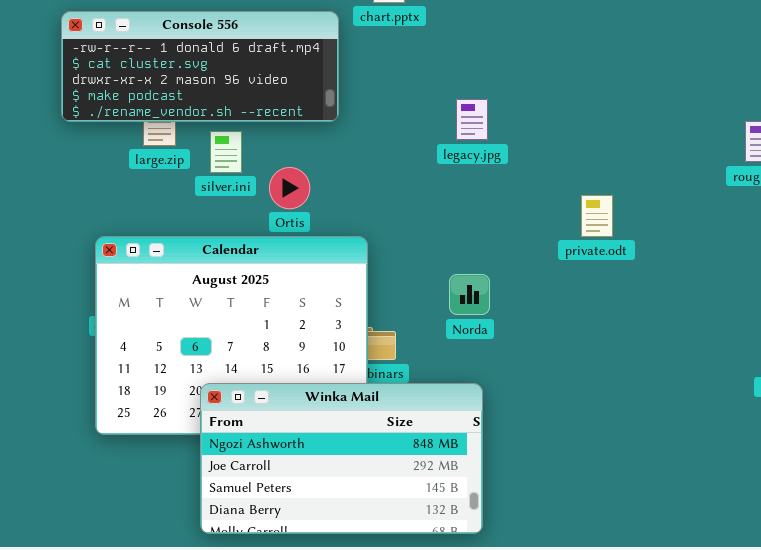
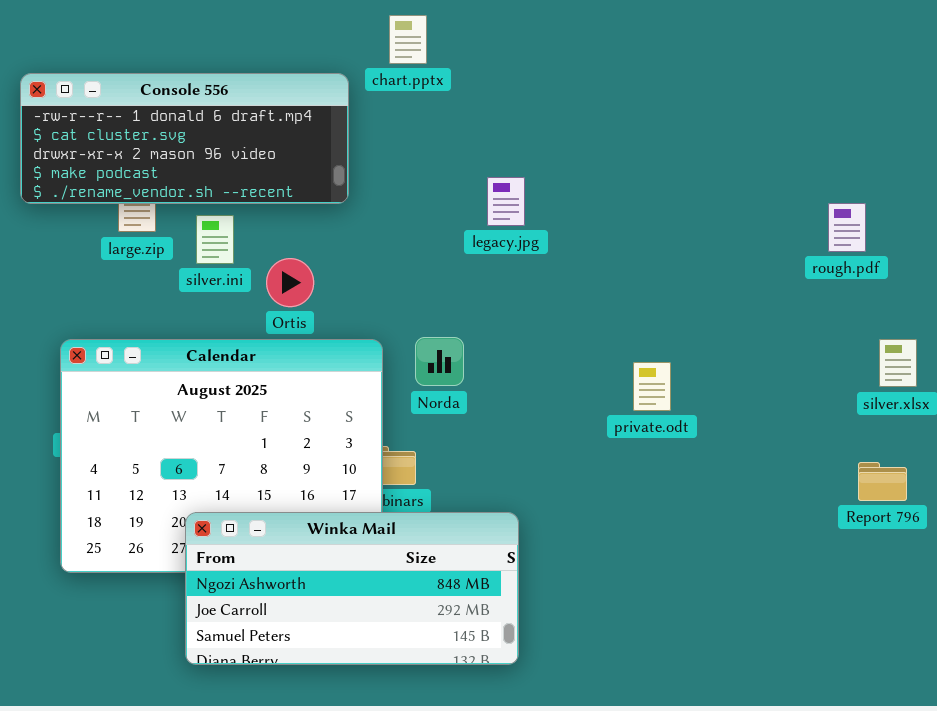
private.odt: [581,195,613,237] -> [633,362,671,411], moved
Norda: [449,274,490,315] -> [415,337,464,386], moved
Winka Mail: [200,383,483,534] -> [185,512,519,665], resized

